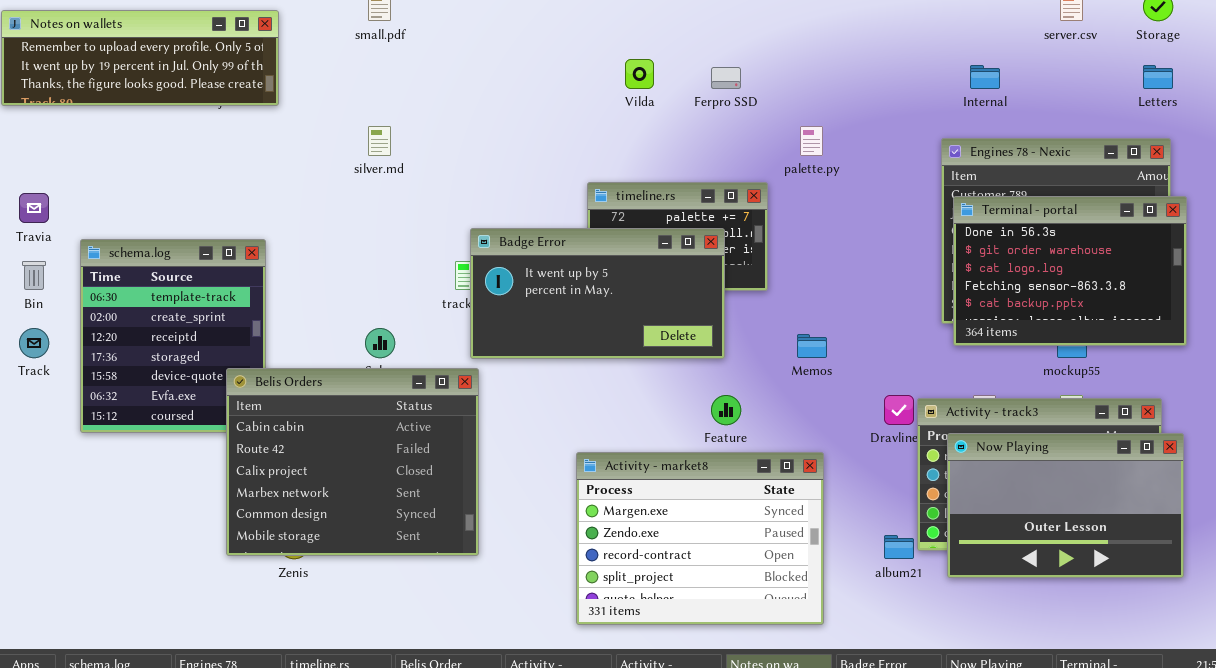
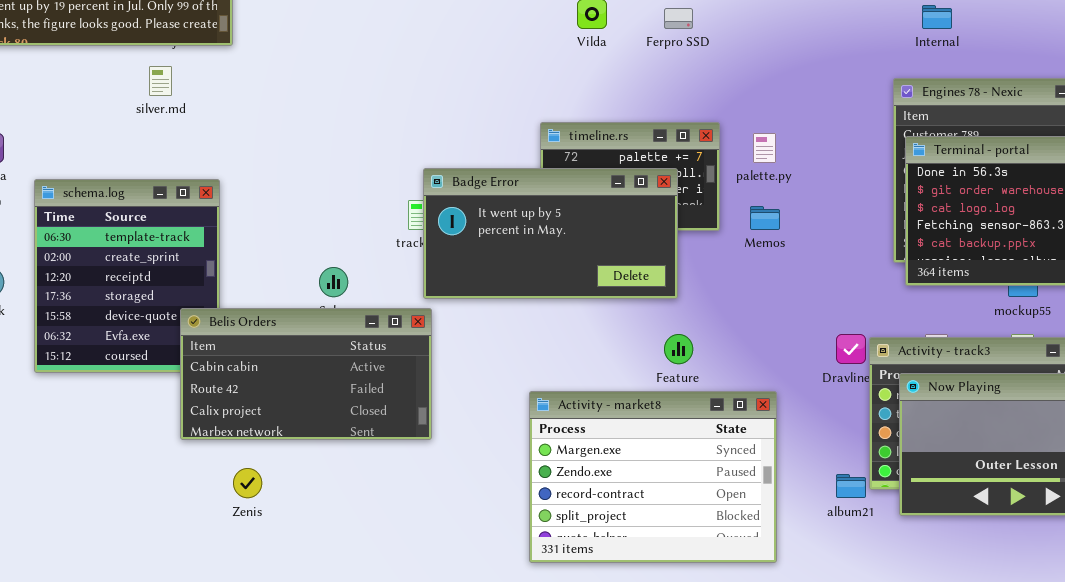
silver.md: [368,126,391,156] -> [149,66,172,96], moved
palette.py: [800,126,823,156] -> [753,133,776,163], moved
Memos: [797,334,827,358] -> [750,206,780,230], moved
Belis Orders: [226,368,479,556] -> [180,308,432,440], resized

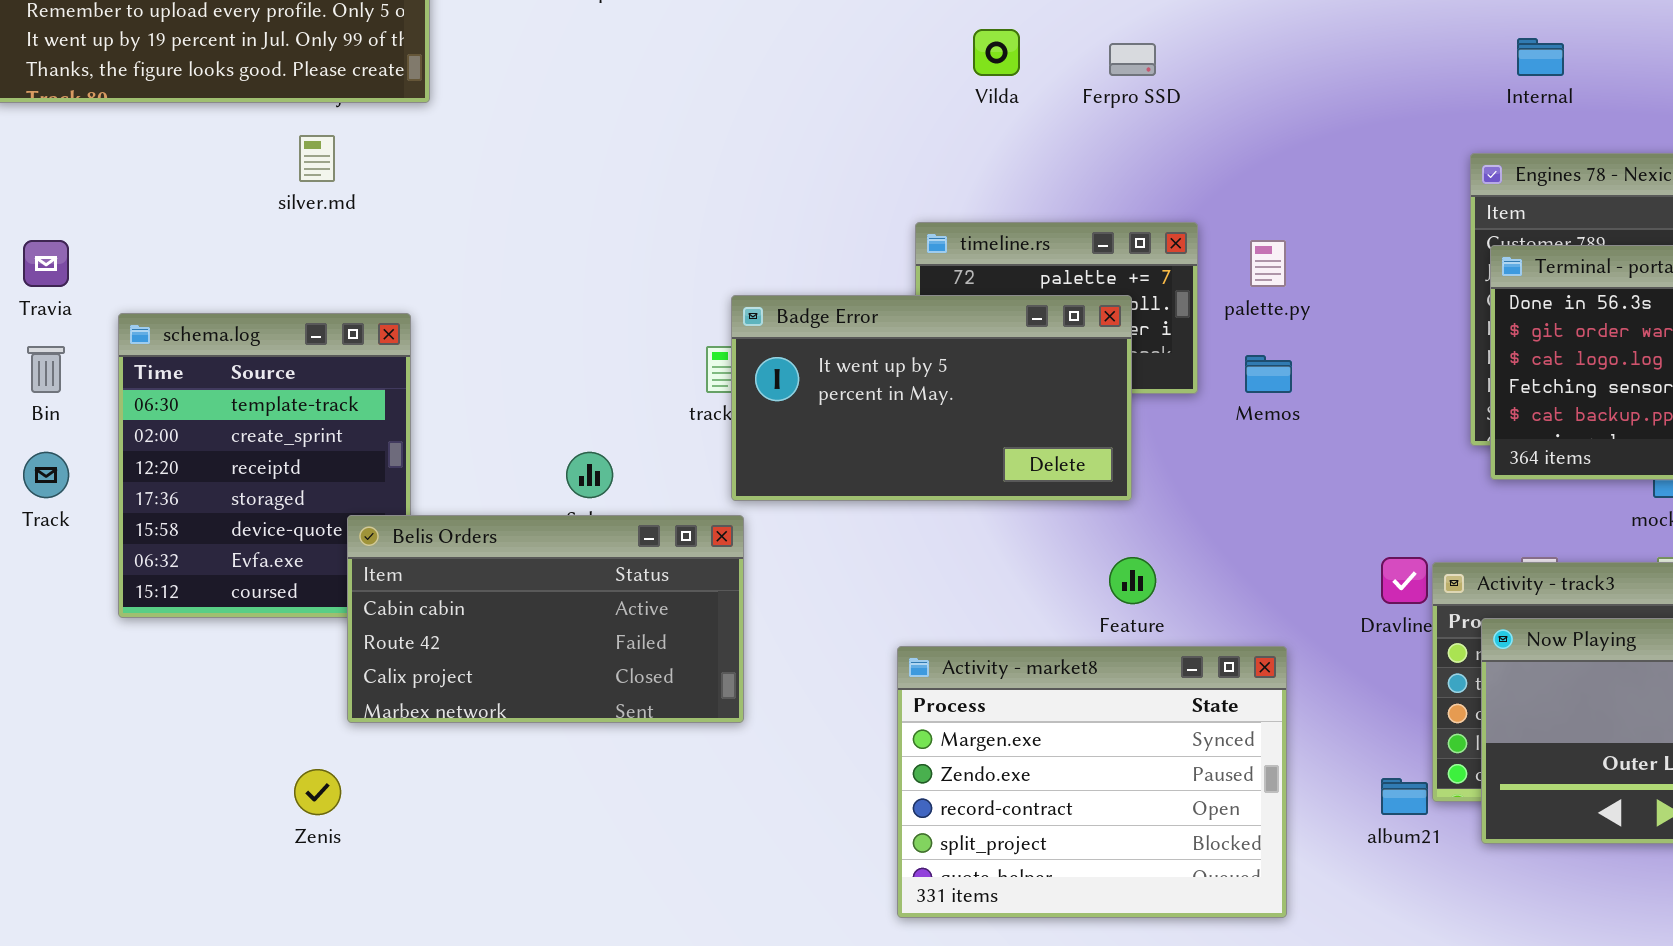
Zenis: [233,468,262,498] -> [294,769,341,815], moved

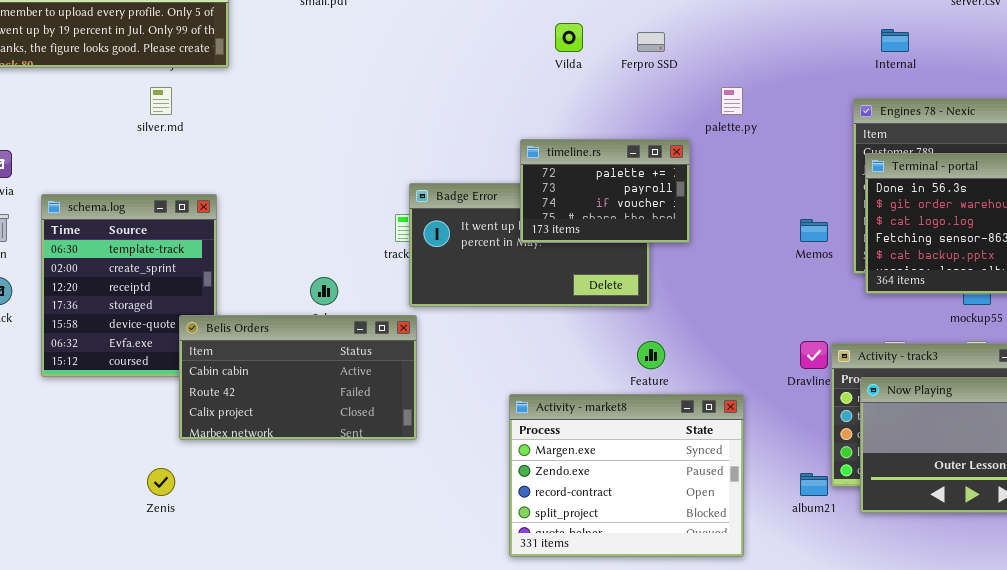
timeline.rs: [915,222,1198,394] -> [520,139,690,243], raised
palette.py: [1250,240,1286,287] -> [721,87,743,115], moved
Memos: [1245,355,1292,393] -> [800,219,828,242], moved

